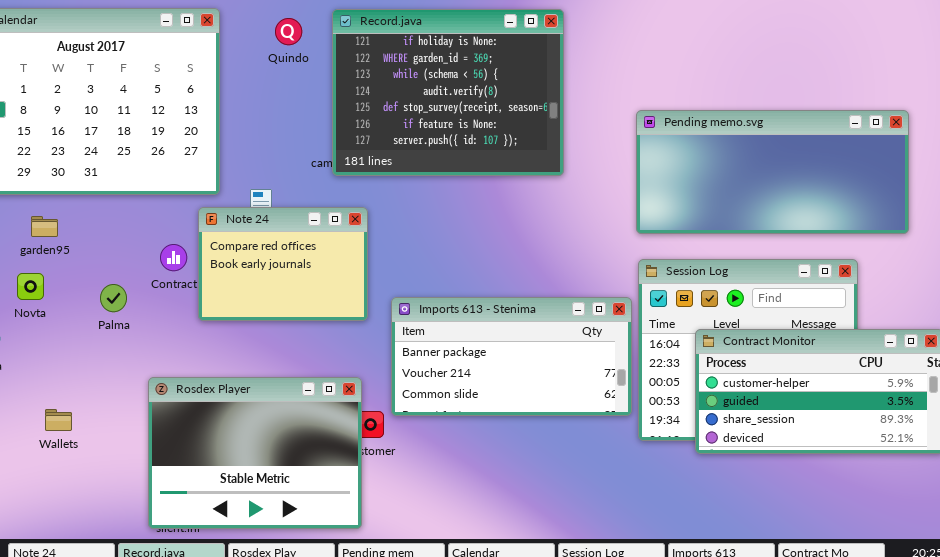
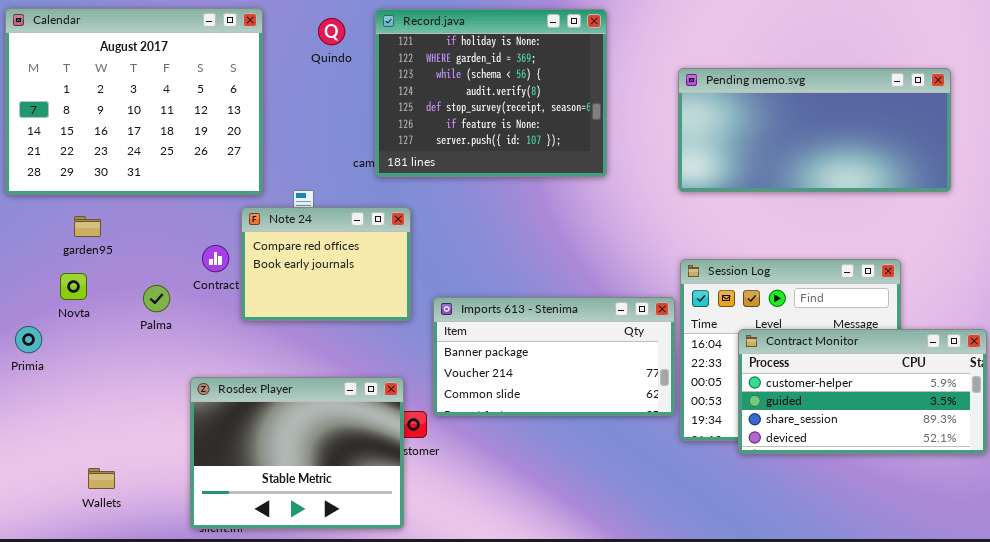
Pending memo.svg: [636,110,909,234] -> [678,68,951,192], moved
Wallets: [45,409,72,431] -> [88,468,115,489], moved

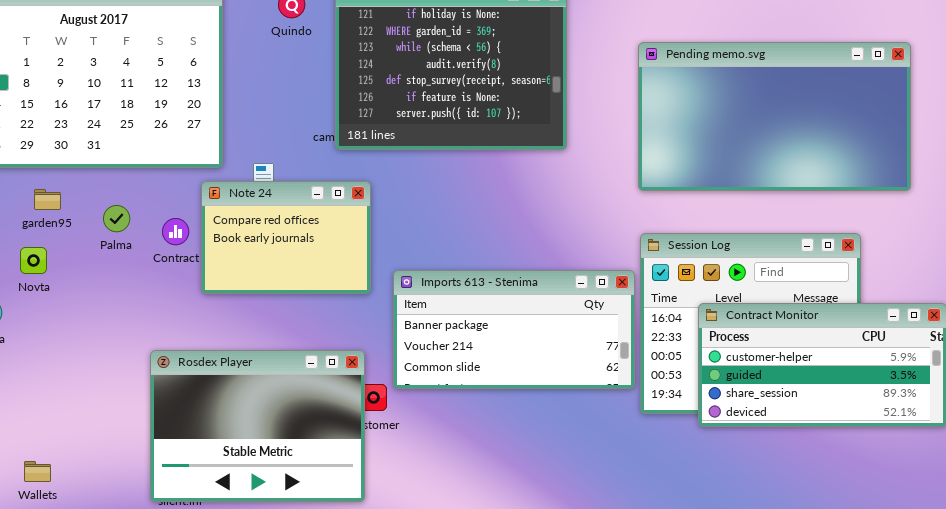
Pending memo.svg: [678,68,951,192] -> [638,42,911,191], resized
Palma: [143,285,170,312] -> [103,205,130,232], moved
Wallets: [88,468,115,489] -> [24,461,51,482], moved

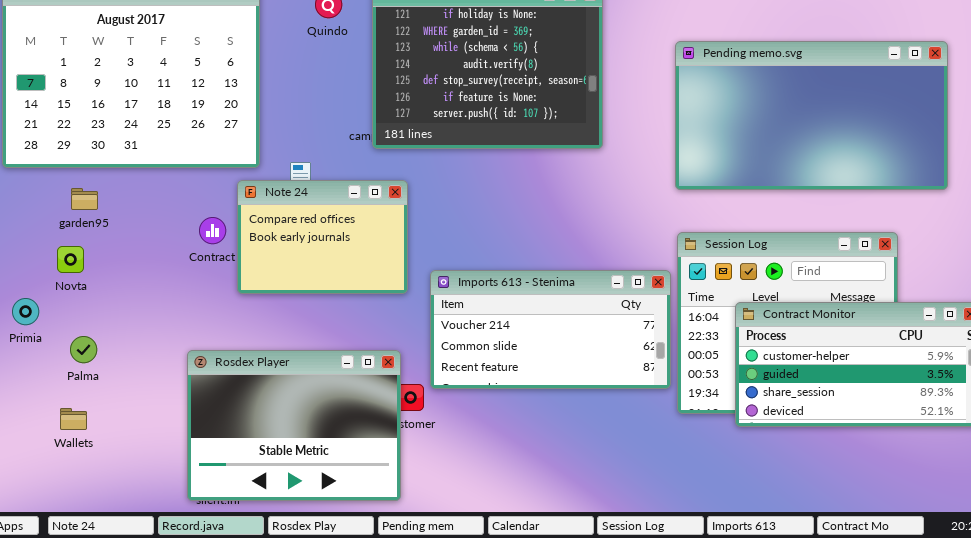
Palma: [103,205,130,232] -> [70,336,97,363], moved
Imports 613 - Stenima: [393,270,635,389] -> [430,270,671,389], scrolled down 1 row
Wallets: [24,461,51,482] -> [60,408,87,430], moved

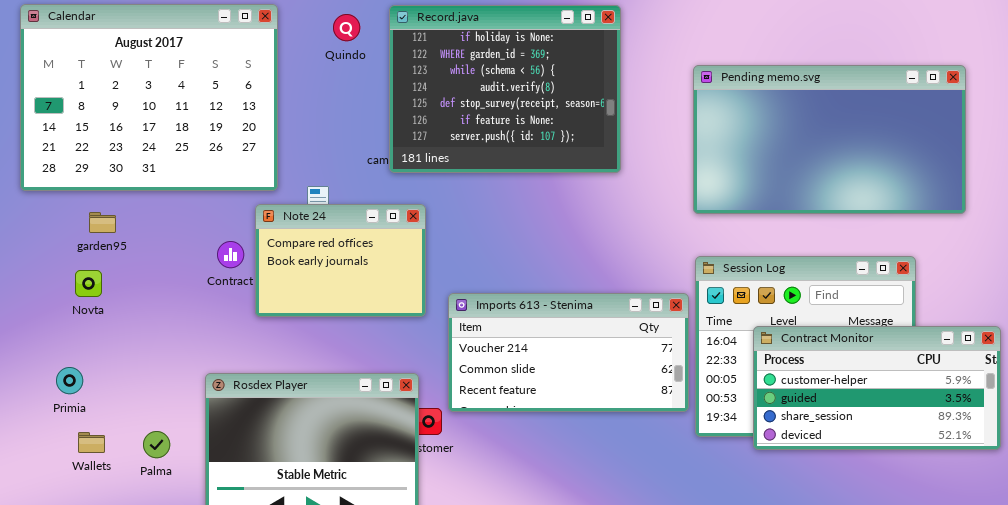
Primia: [12,298,39,325] -> [56,367,83,394], moved
Palma: [70,336,97,363] -> [143,431,170,458], moved

